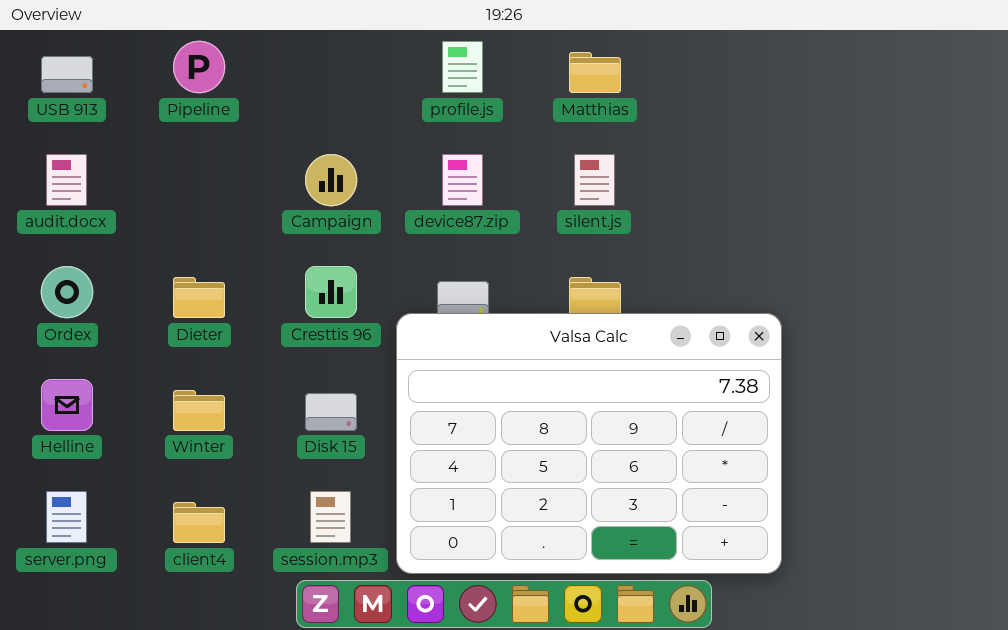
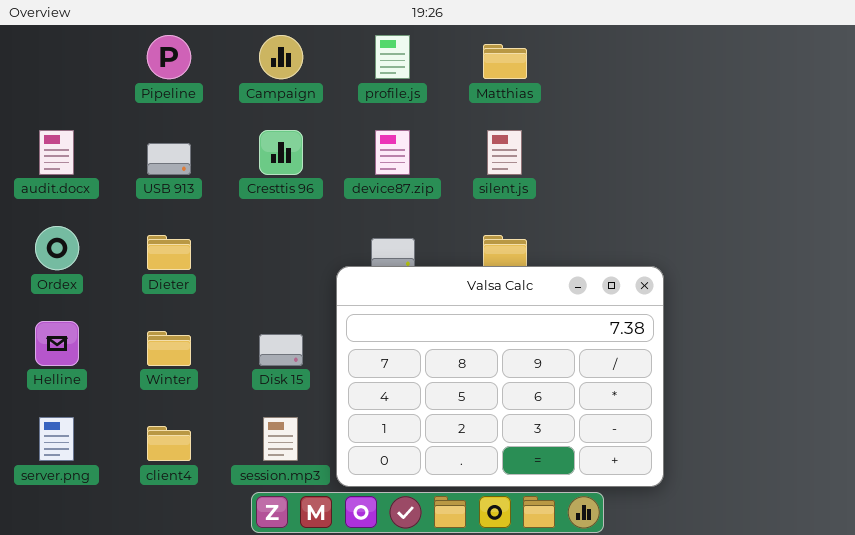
USB 913: [41,56,93,93] -> [147,143,191,175], moved
Campaign: [305,154,357,206] -> [259,35,303,79], moved
Cresttis 96: [305,266,357,318] -> [259,130,303,175], moved

